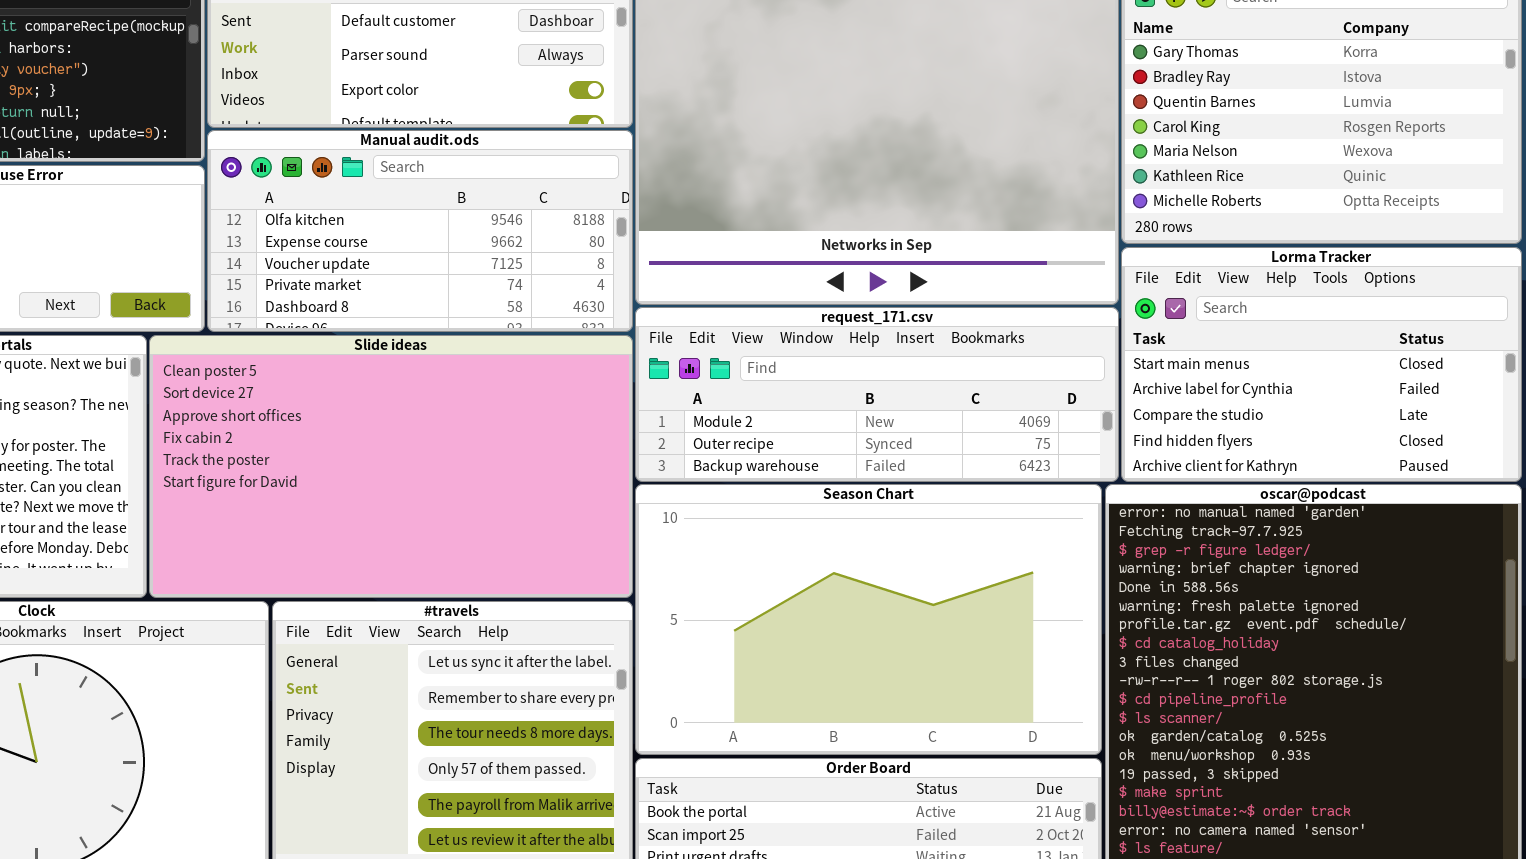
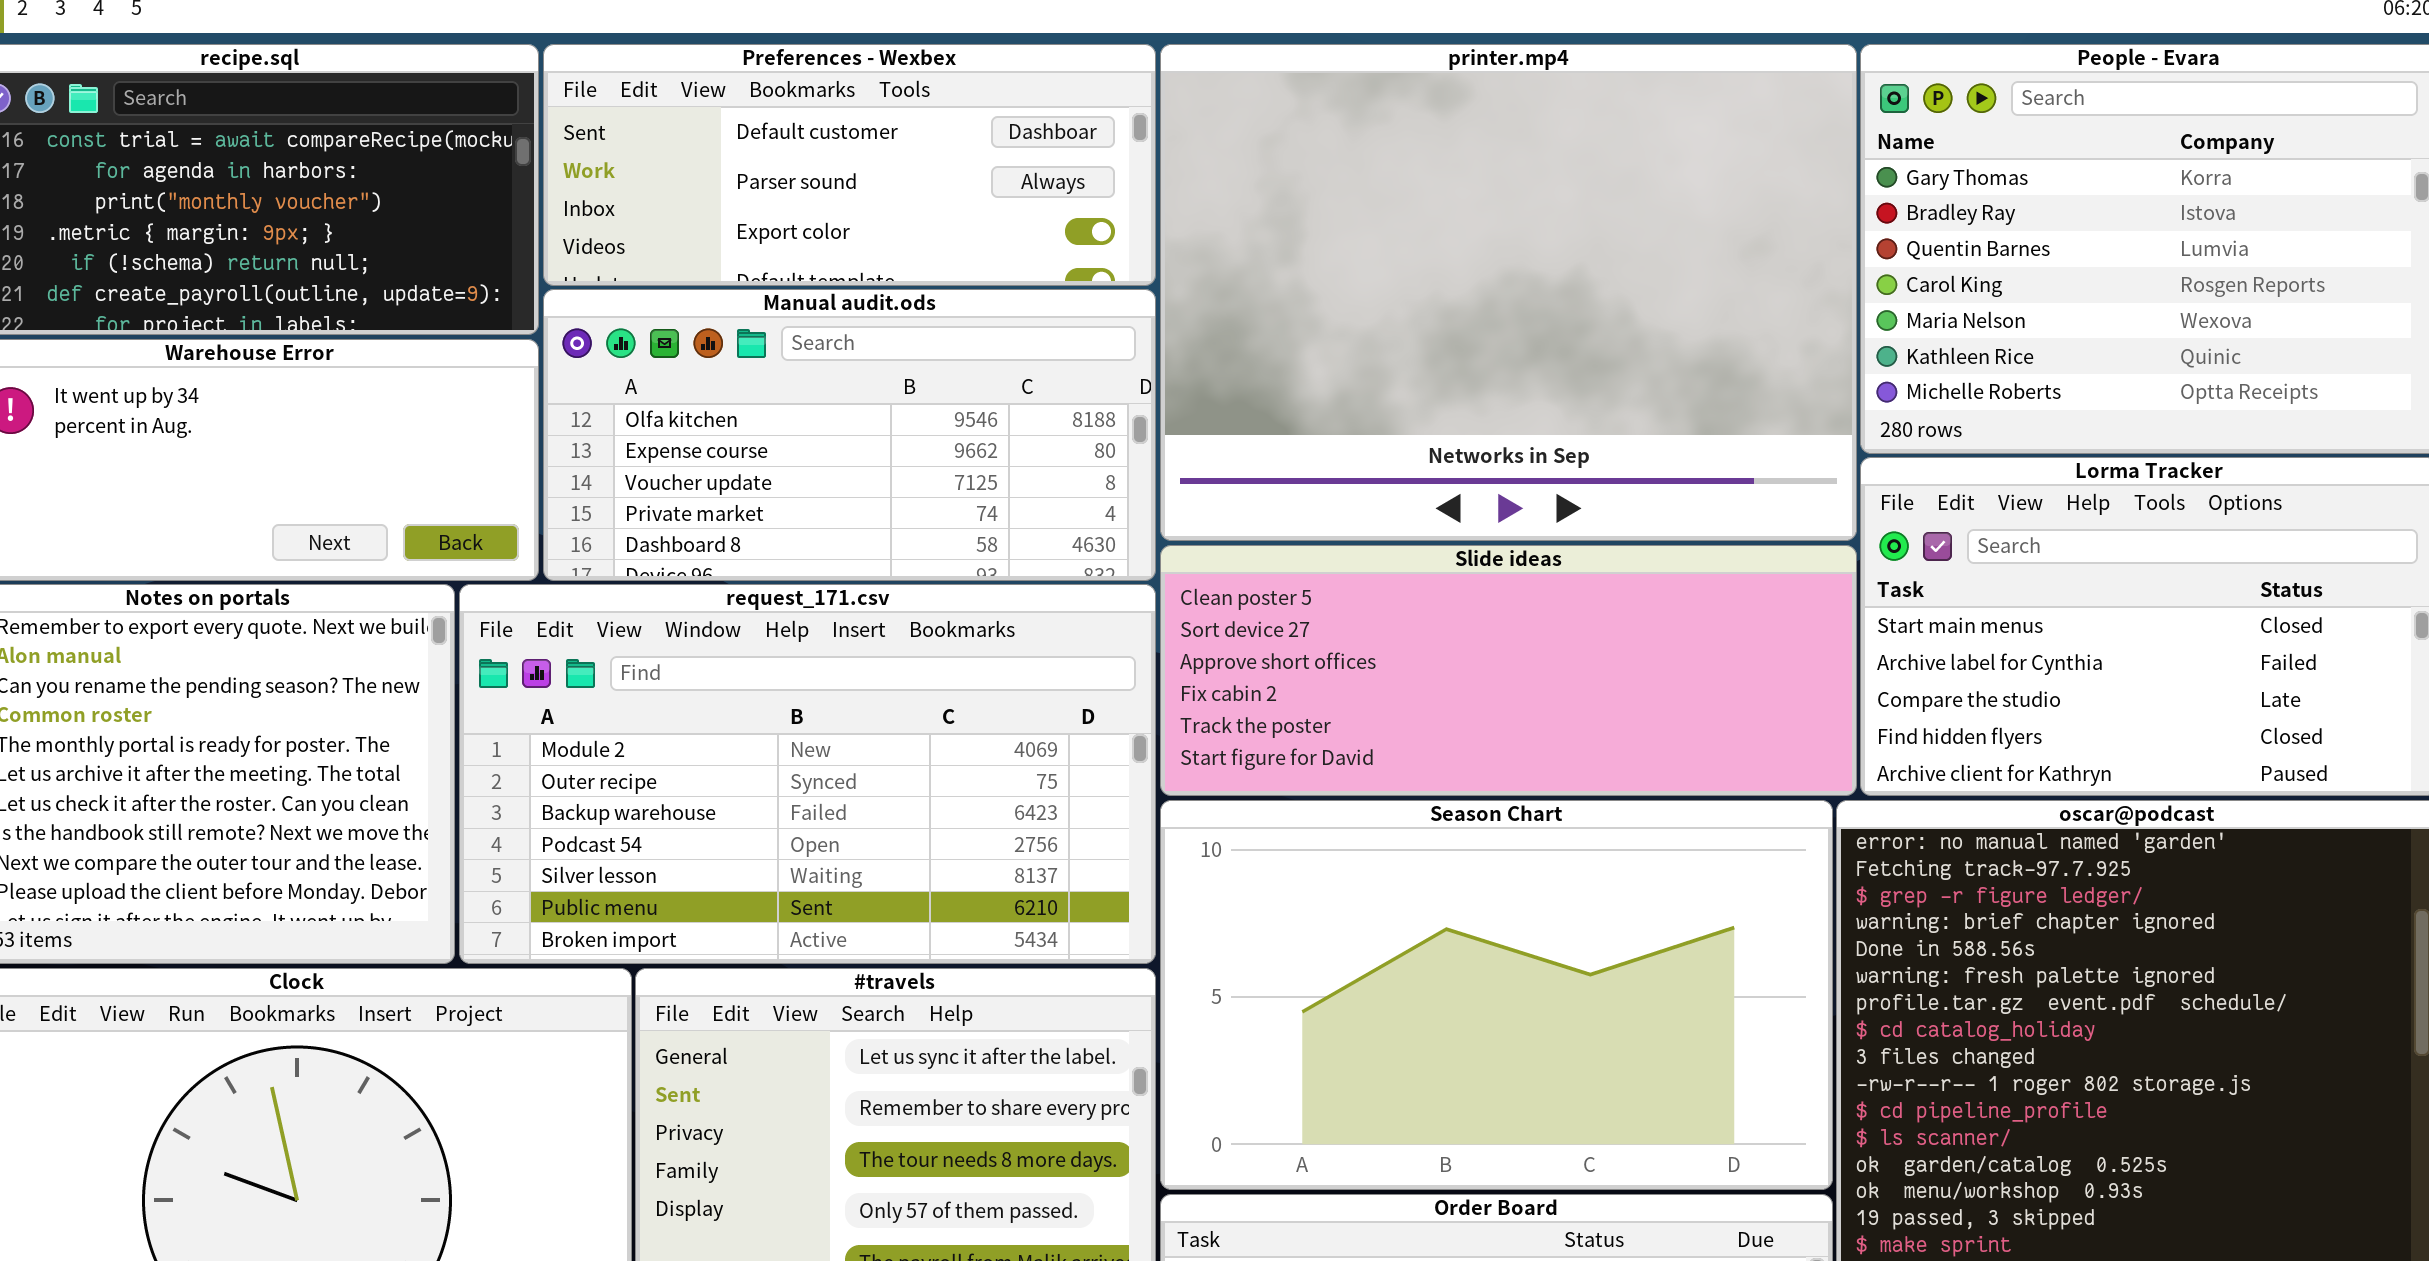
request_171.csv: [635,307,1119,482] -> [459,584,1156,964], moved, resized
Slide ideas: [149,335,633,598] -> [1160,545,1857,796], moved, resized

